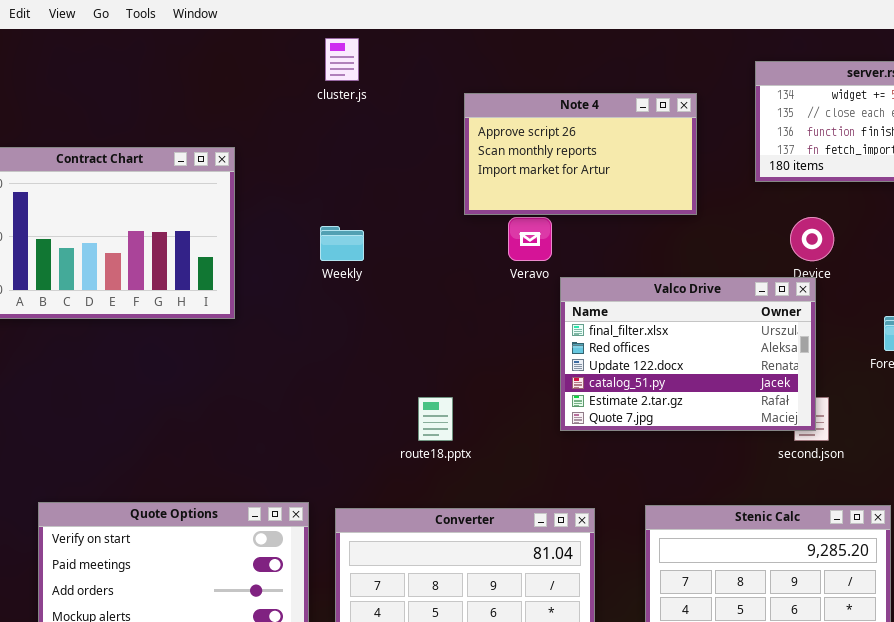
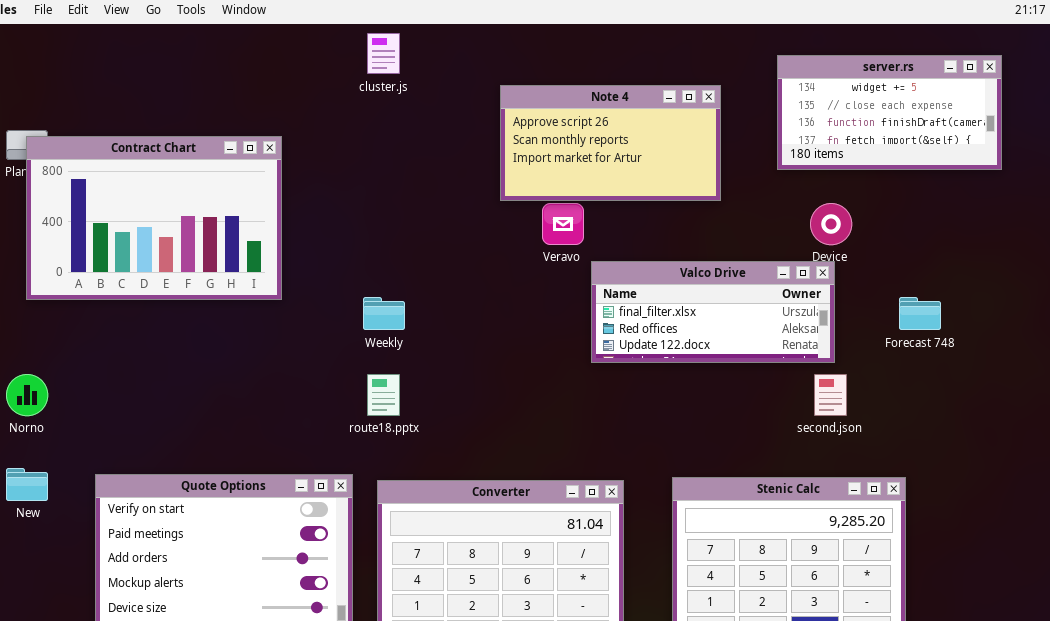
Weekly: [320,226,364,261] -> [363,297,405,330], moved
Valco Drive: [560,277,816,431] -> [591,261,835,363], resized
route18.pptx: [418,397,453,441] -> [367,374,400,416], moved

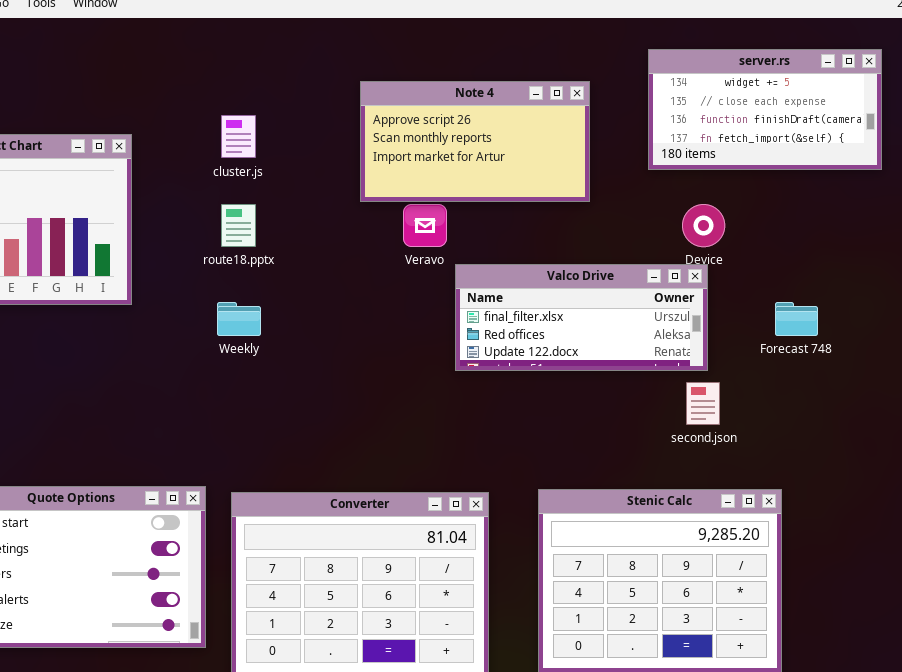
cluster.js: [367,33,400,74] -> [221,115,256,158], moved
route18.pptx: [367,374,400,416] -> [221,204,256,247], moved

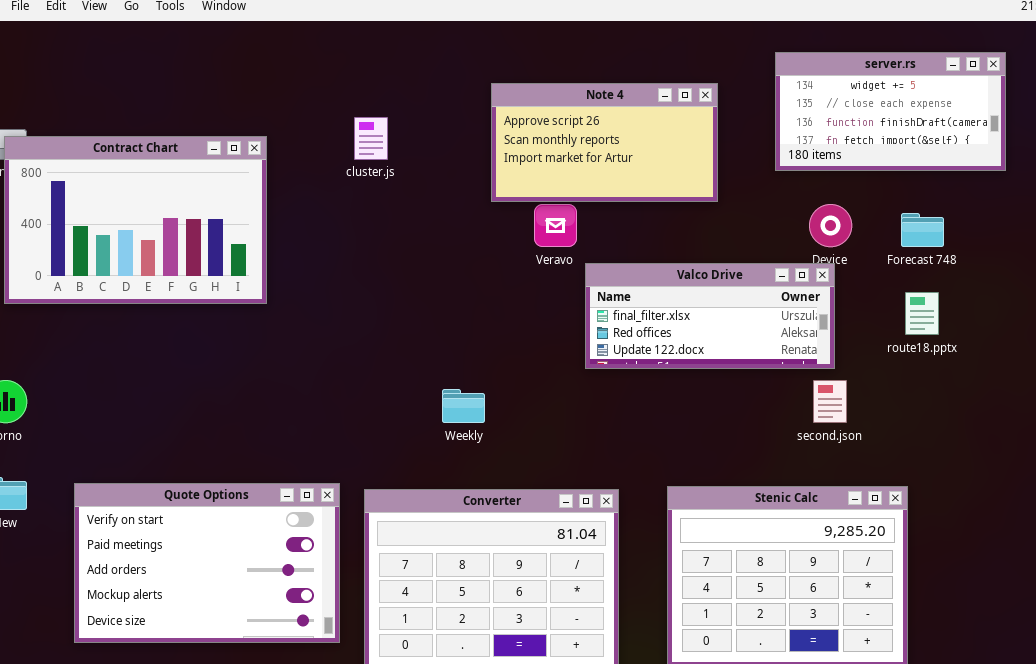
route18.pptx: [221,204,256,247] -> [905,292,939,335], moved
Weekly: [217,302,261,336] -> [442,389,485,423], moved
Forecast 748: [775,302,818,336] -> [901,213,944,247], moved

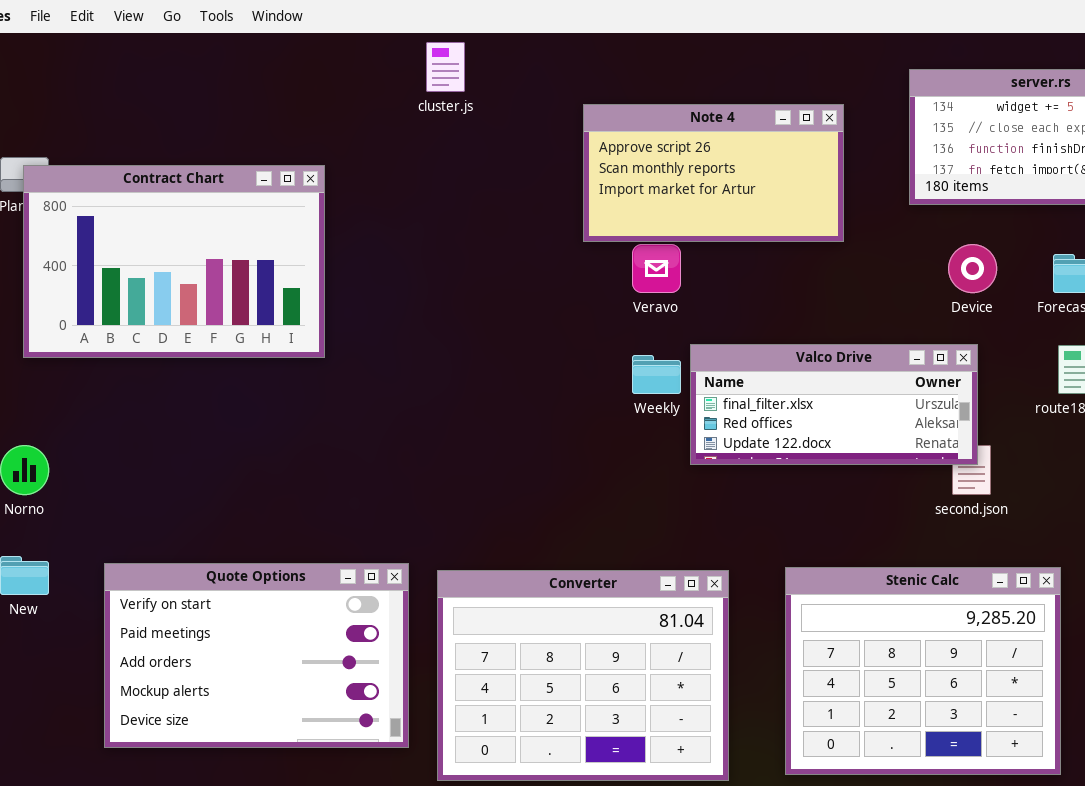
cluster.js: [354,117,388,160] -> [426,42,465,92], moved
Valco Drive: [585,263,835,369] -> [690,344,978,465], moved
Weekly: [442,389,485,423] -> [632,355,681,394], moved

